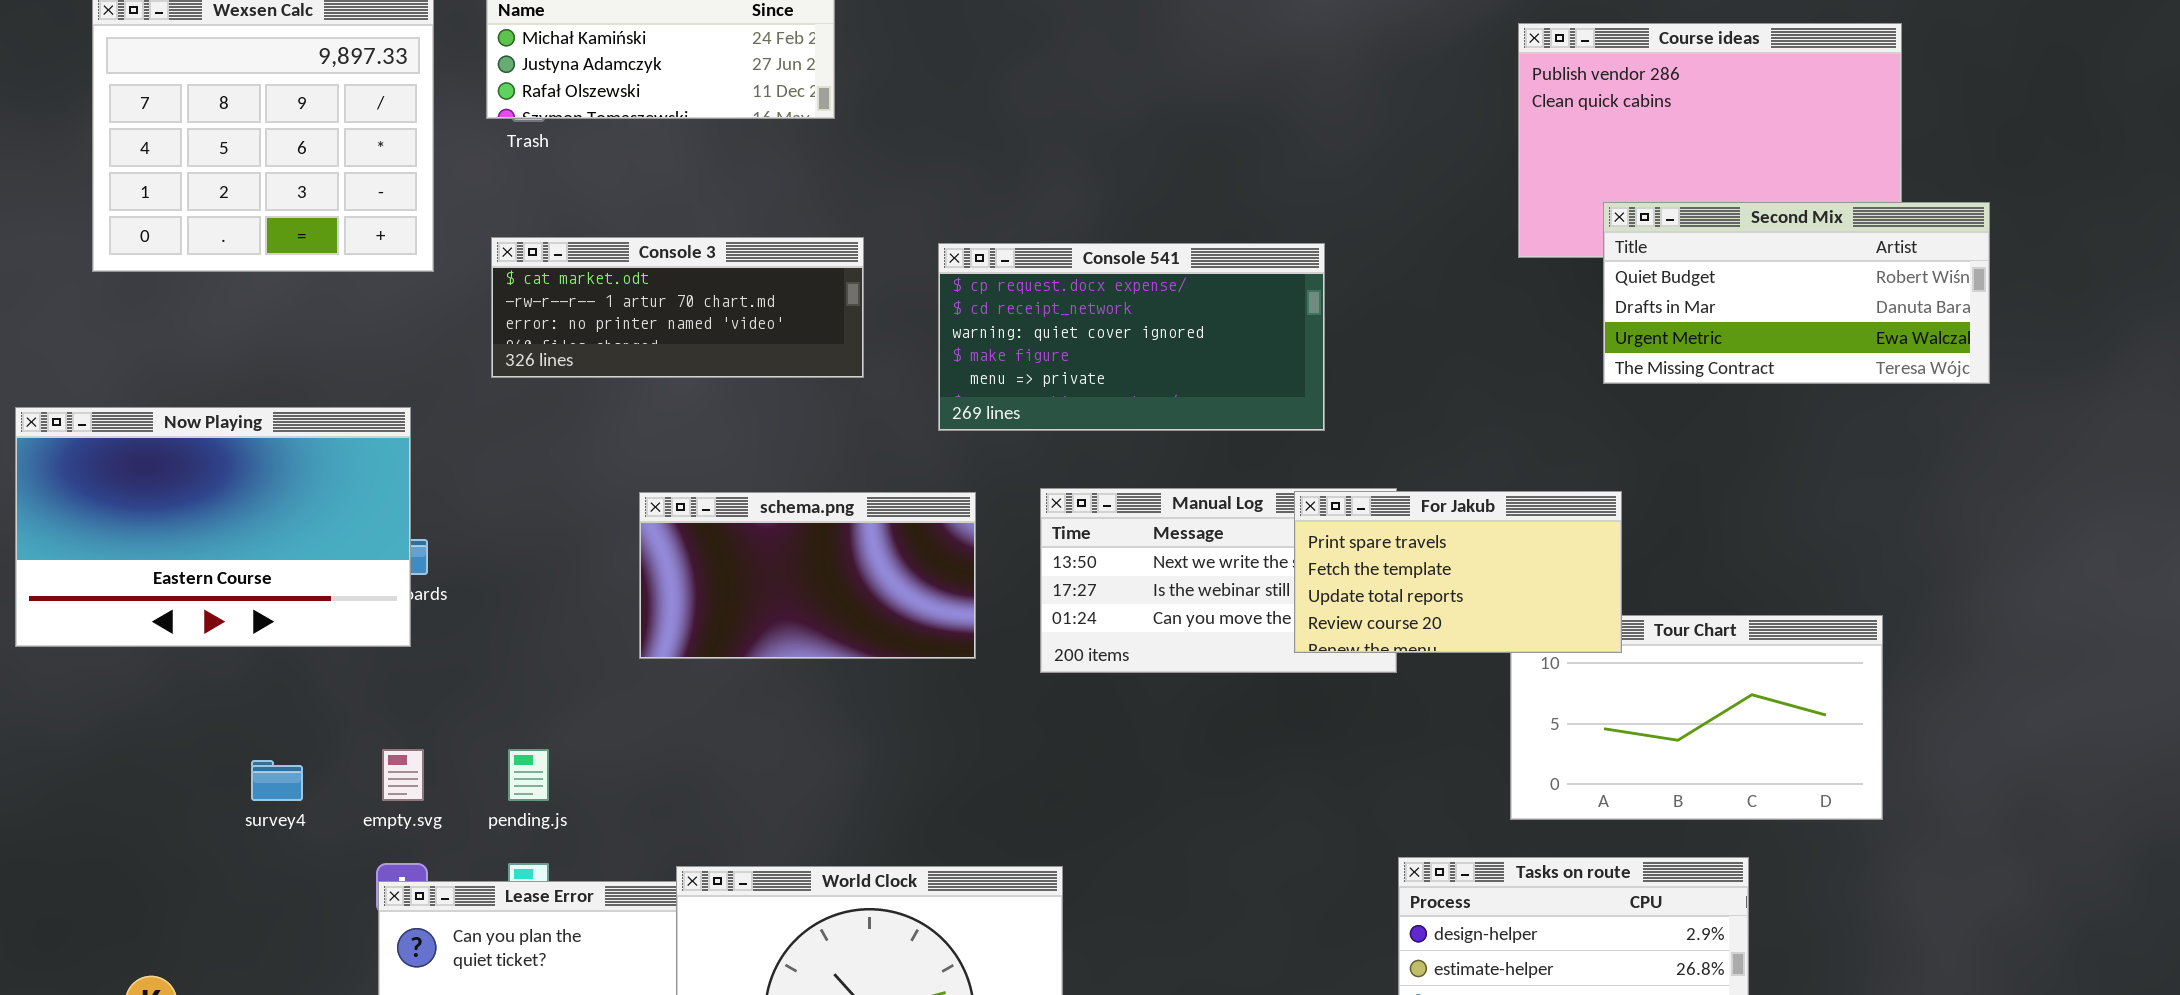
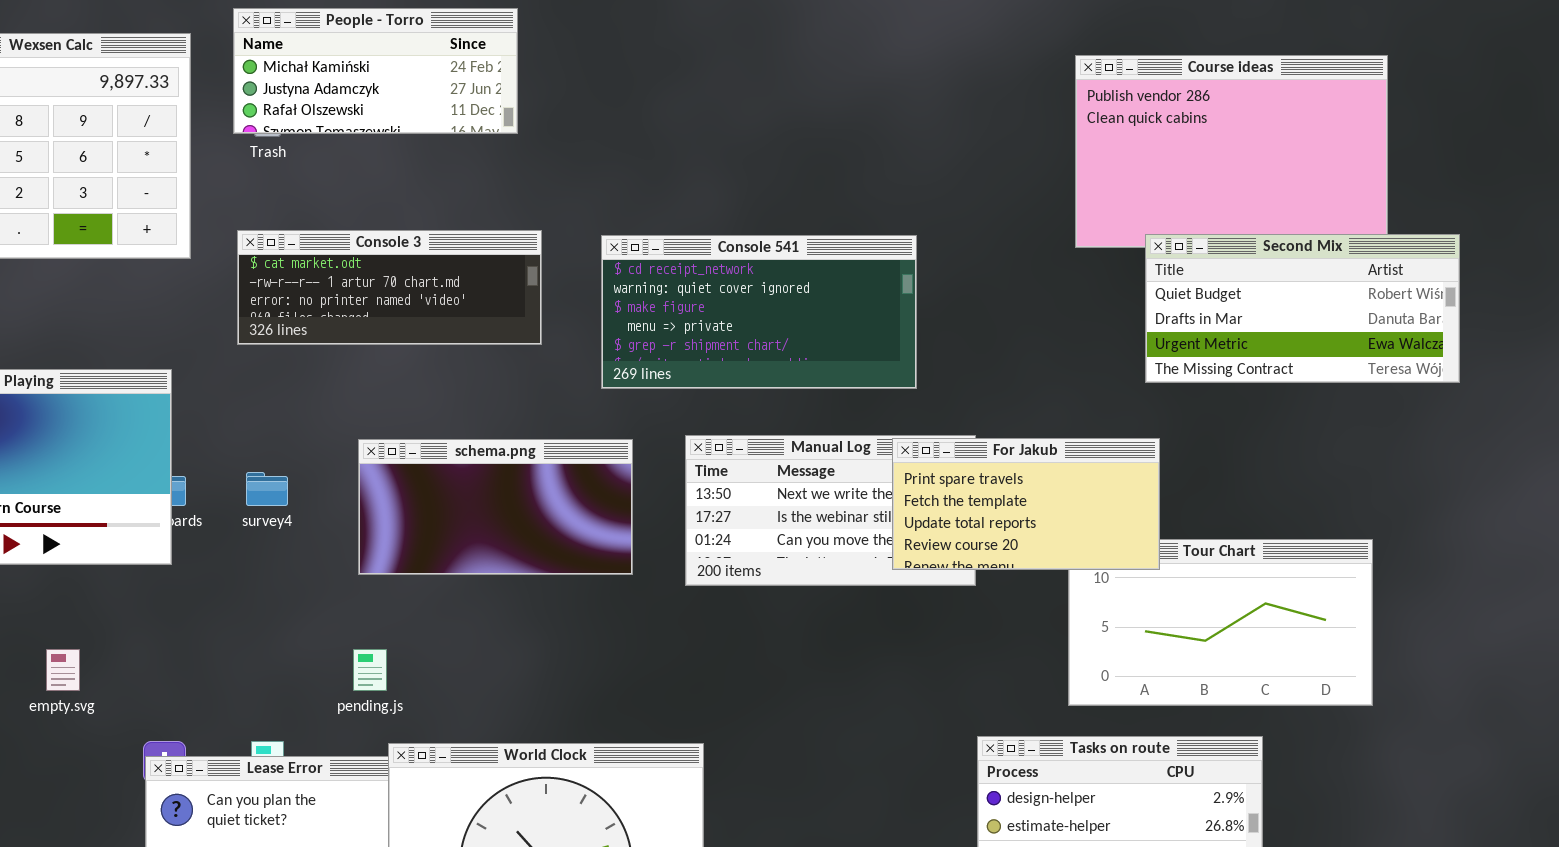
Second Mix: [1603,202,1990,384] -> [1145,234,1460,383], moved
Console 541: [938,243,1325,431] -> [601,235,917,389], scrolled down 1 row
empty.svg: [382,749,424,801] -> [46,649,80,691], moved
pending.js: [508,749,549,801] -> [353,649,387,691], moved
survey4: [251,760,303,801] -> [246,472,288,506], moved

